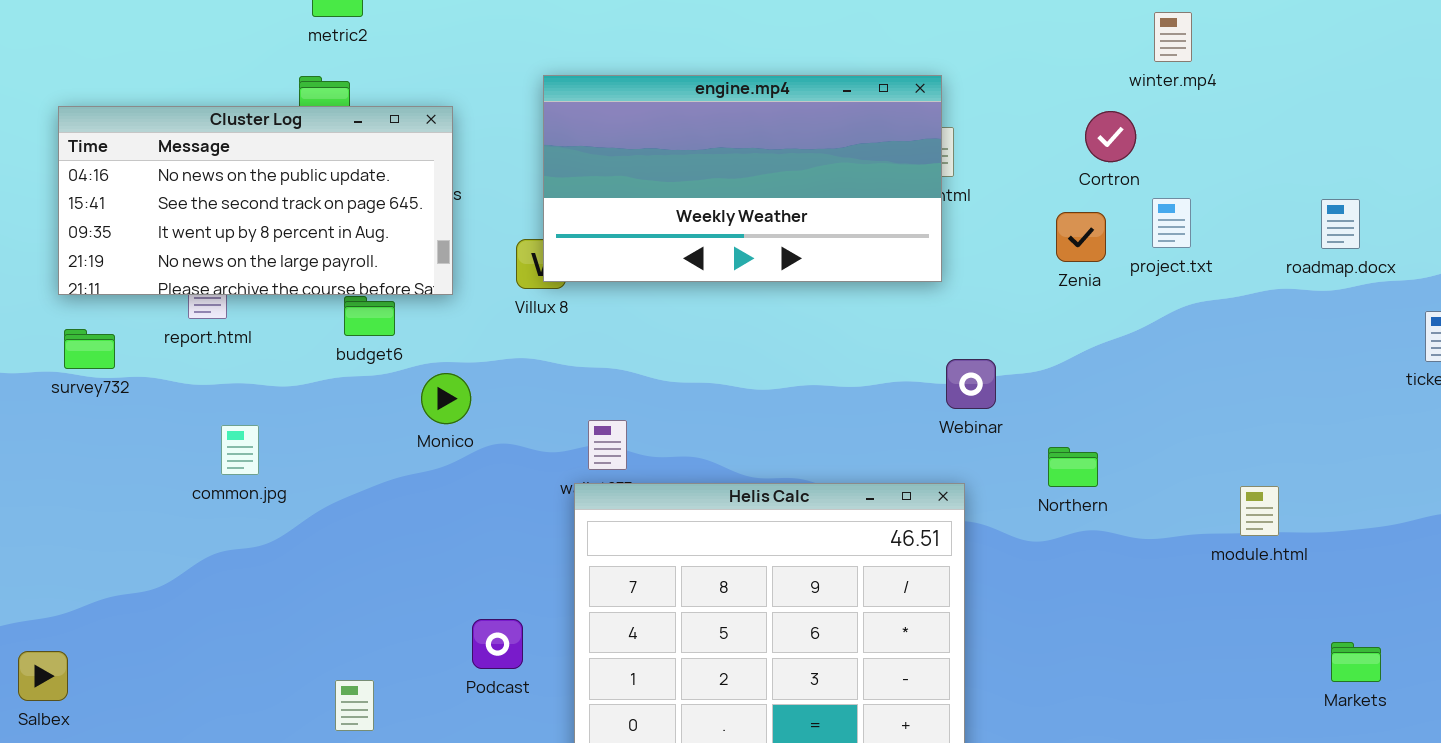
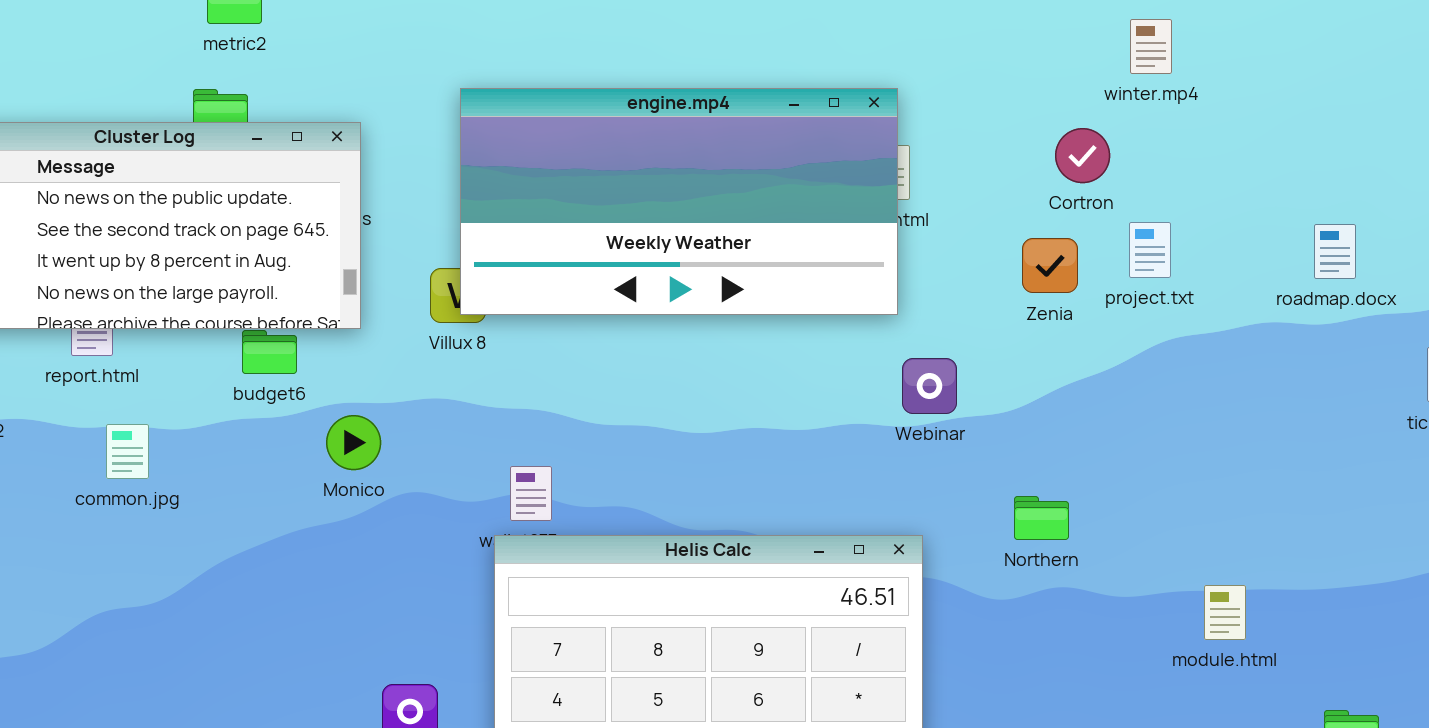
Webinar: [946,359,996,409] -> [902,358,957,414], moved
common.jpg: [221,425,259,475] -> [106,424,149,479], moved
module.html: [1240,486,1279,536] -> [1204,585,1246,640], moved

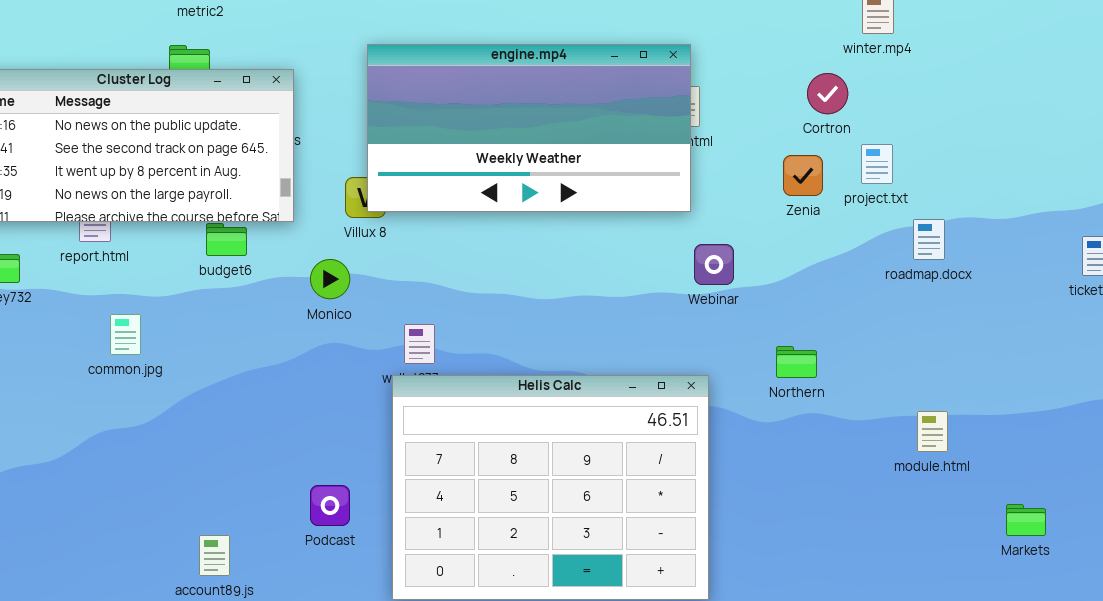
roadmap.docx: [1314,224,1356,279] -> [913,219,945,260], moved
Monico: [326,415,381,470] -> [310,259,350,299], moved
common.jpg: [106,424,149,479] -> [110,314,141,355], moved

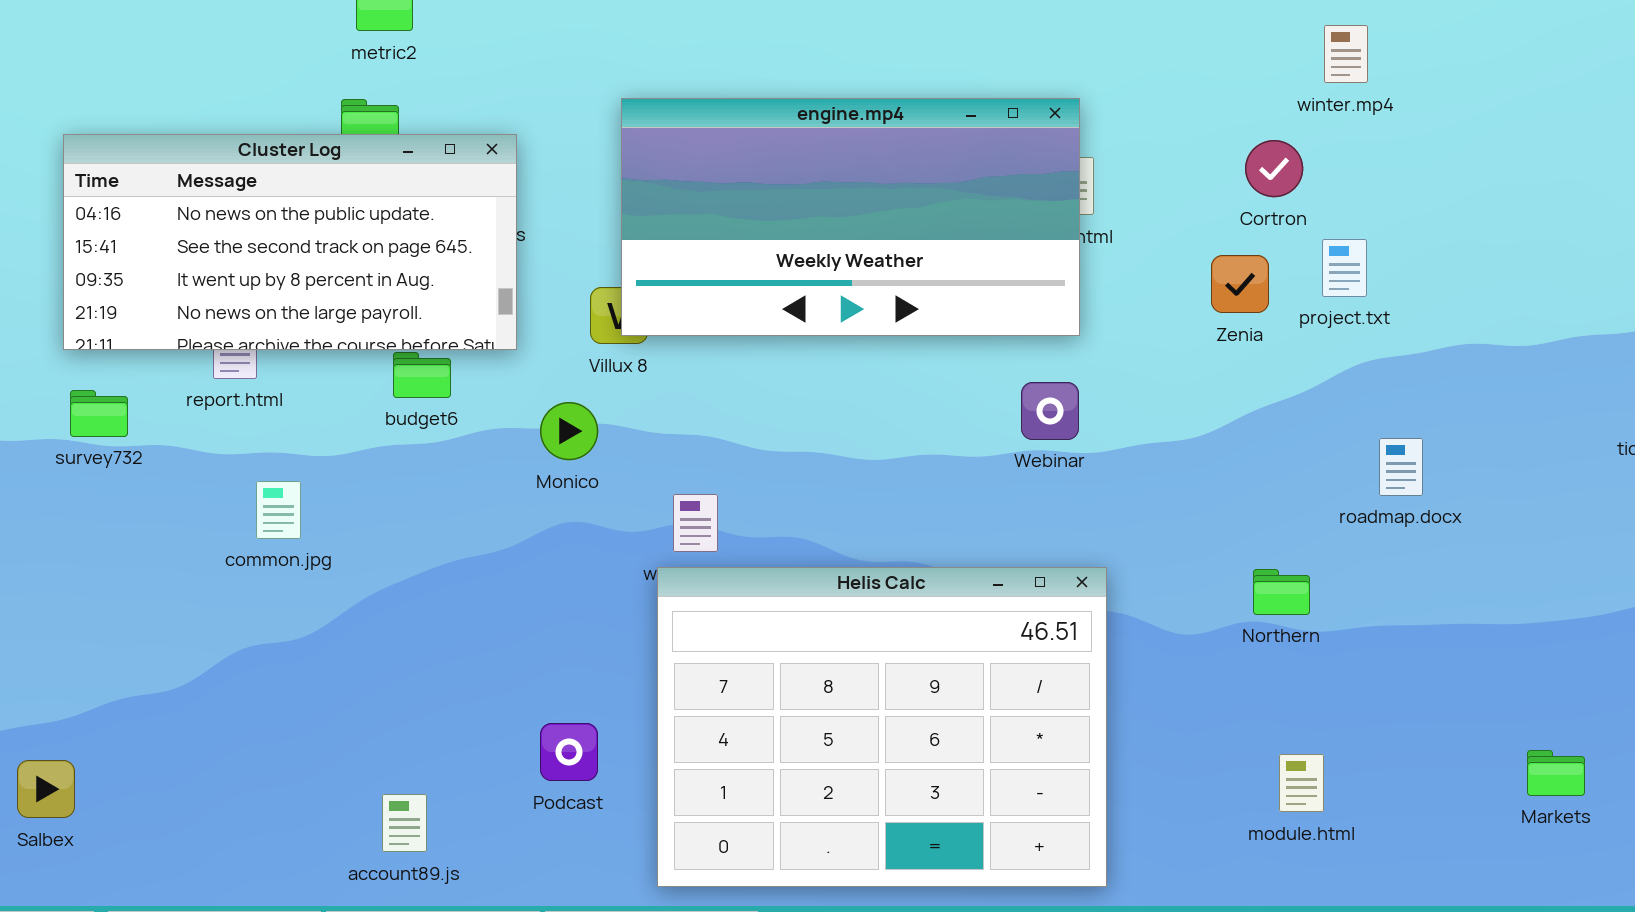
roadmap.docx: [913,219,945,260] -> [1379,438,1423,496], moved
Webinar: [694,244,734,285] -> [1021,382,1079,440], moved
Northern: [776,346,817,378] -> [1253,569,1310,615], moved
module.html: [917,411,948,452] -> [1279,754,1324,812], moved

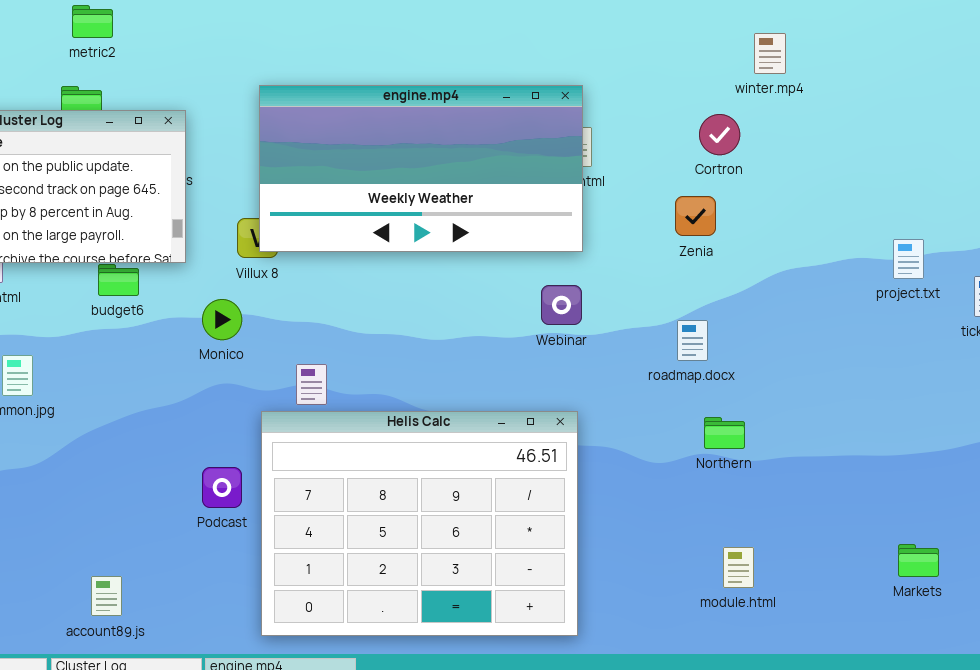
project.txt: [1322,239,1367,297] -> [893,239,924,279], moved
roadmap.docx: [1379,438,1423,496] -> [677,320,708,361], moved
Helis Calc: [657,567,1107,887] -> [261,411,578,636], moved
Podcast: [540,723,598,781] -> [202,467,242,508], moved

